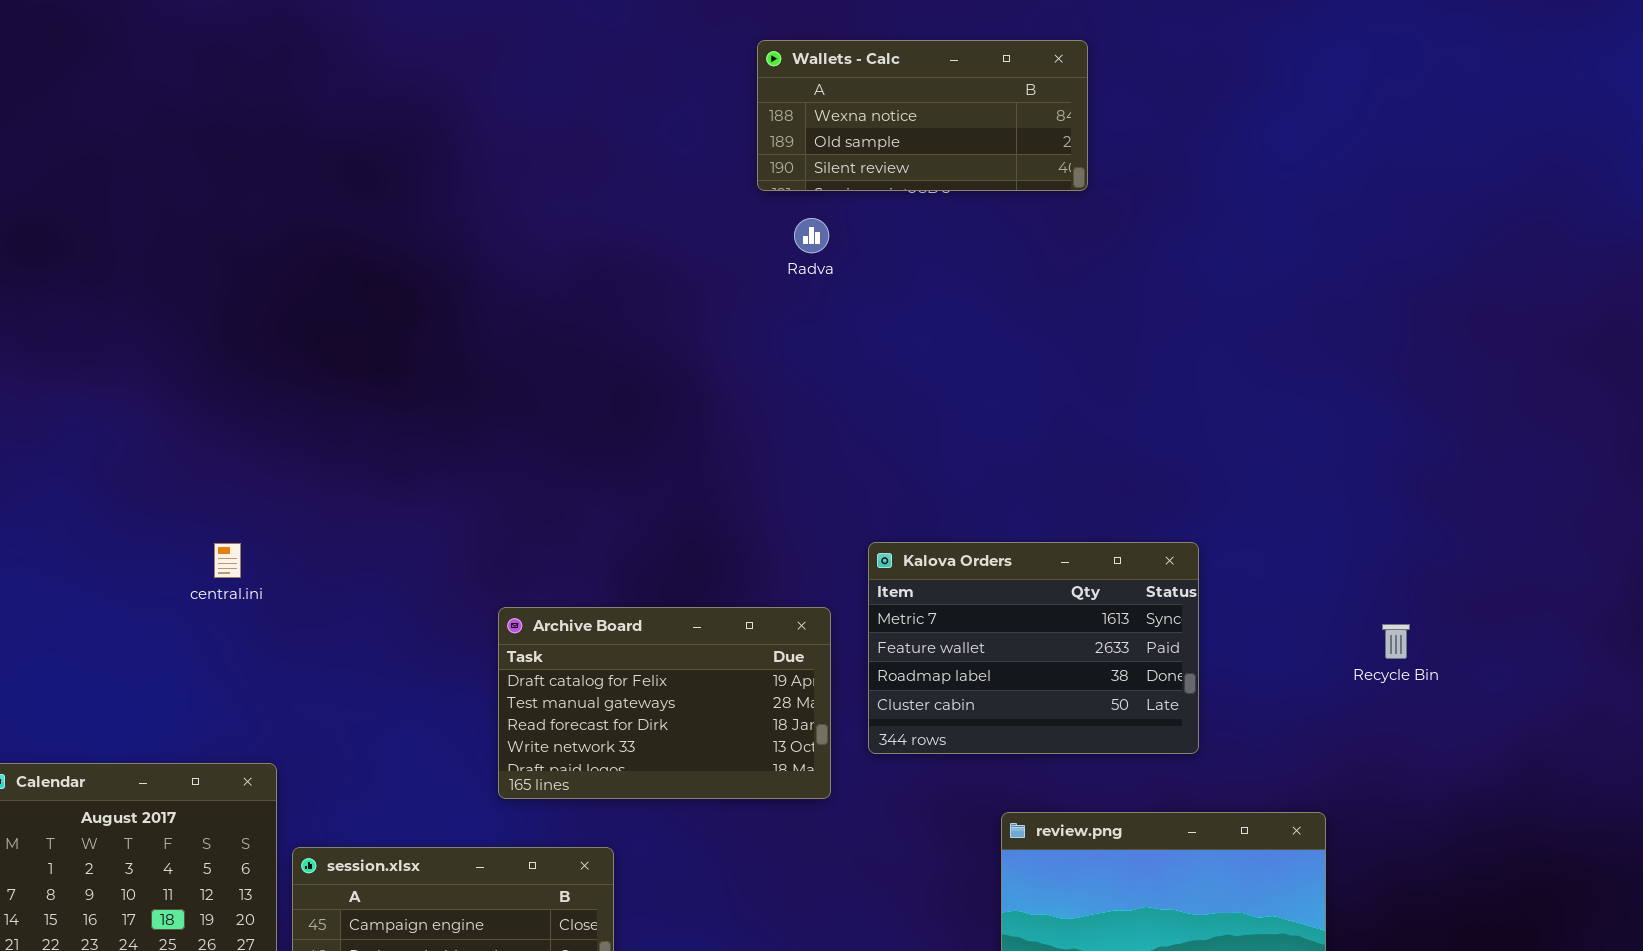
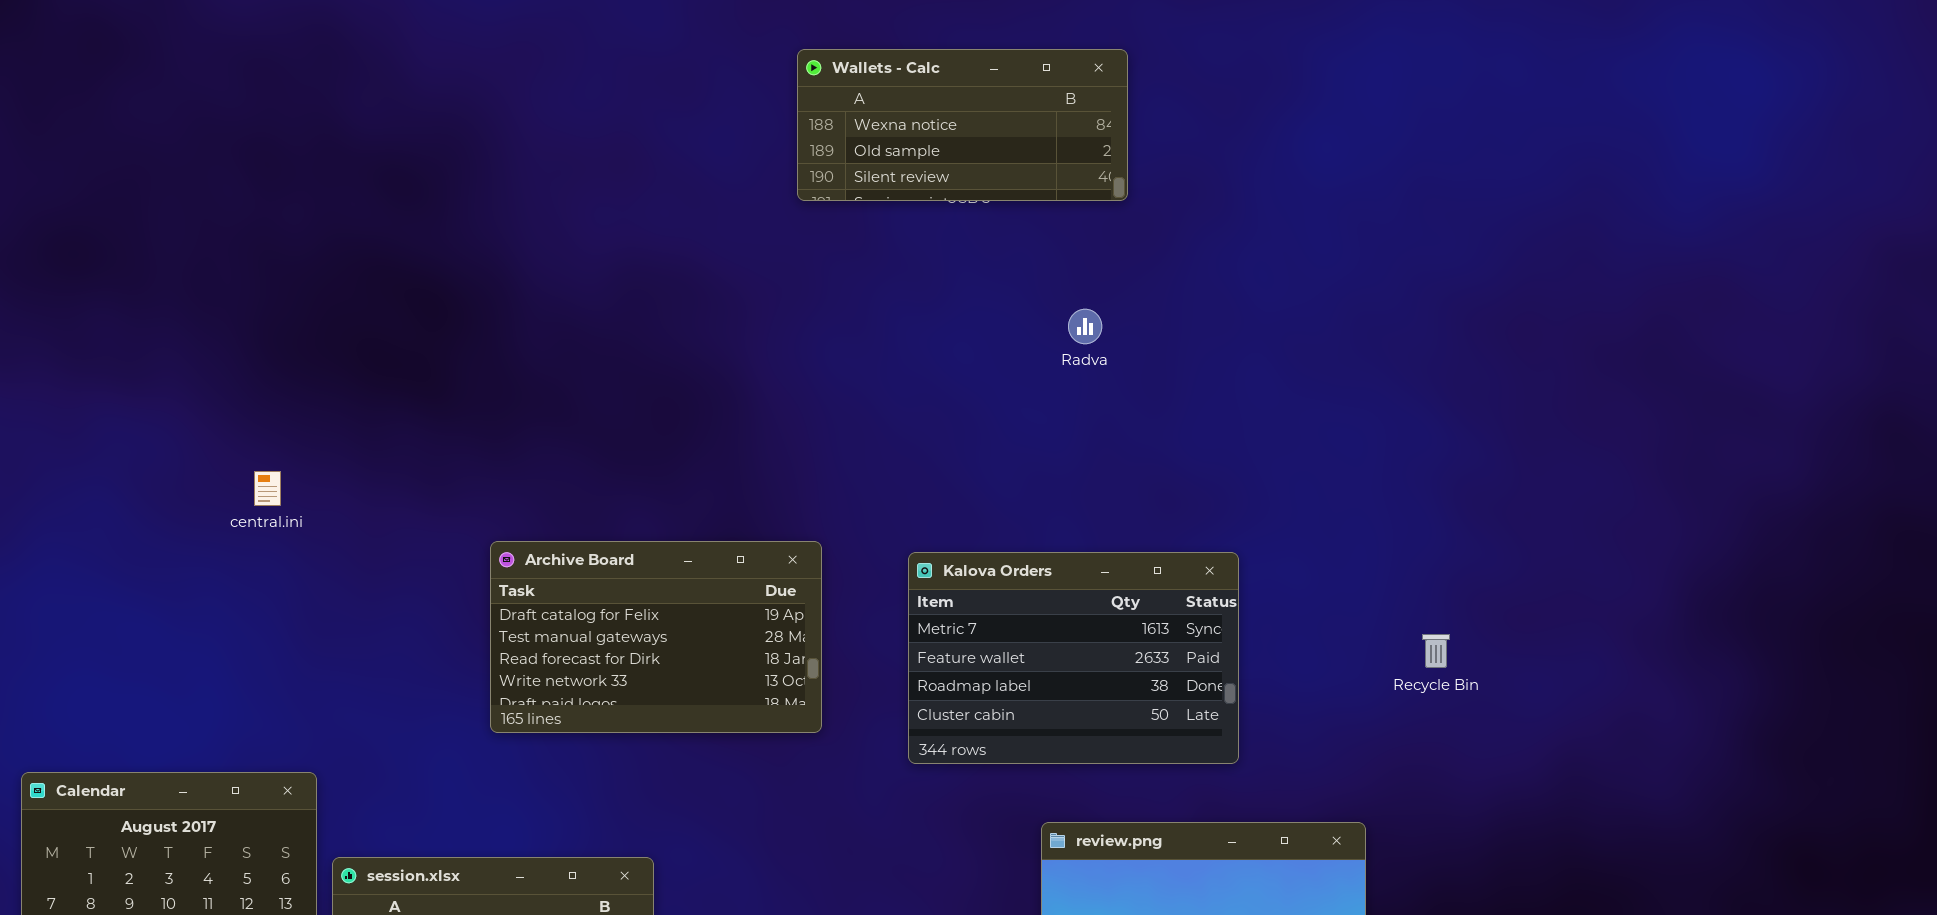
Radva: [794,218,829,253] -> [1068,309,1102,344], moved
central.ini: [214,543,241,578] -> [254,471,281,506], moved
Archive Board: [498,607,831,799] -> [490,541,822,733], moved

